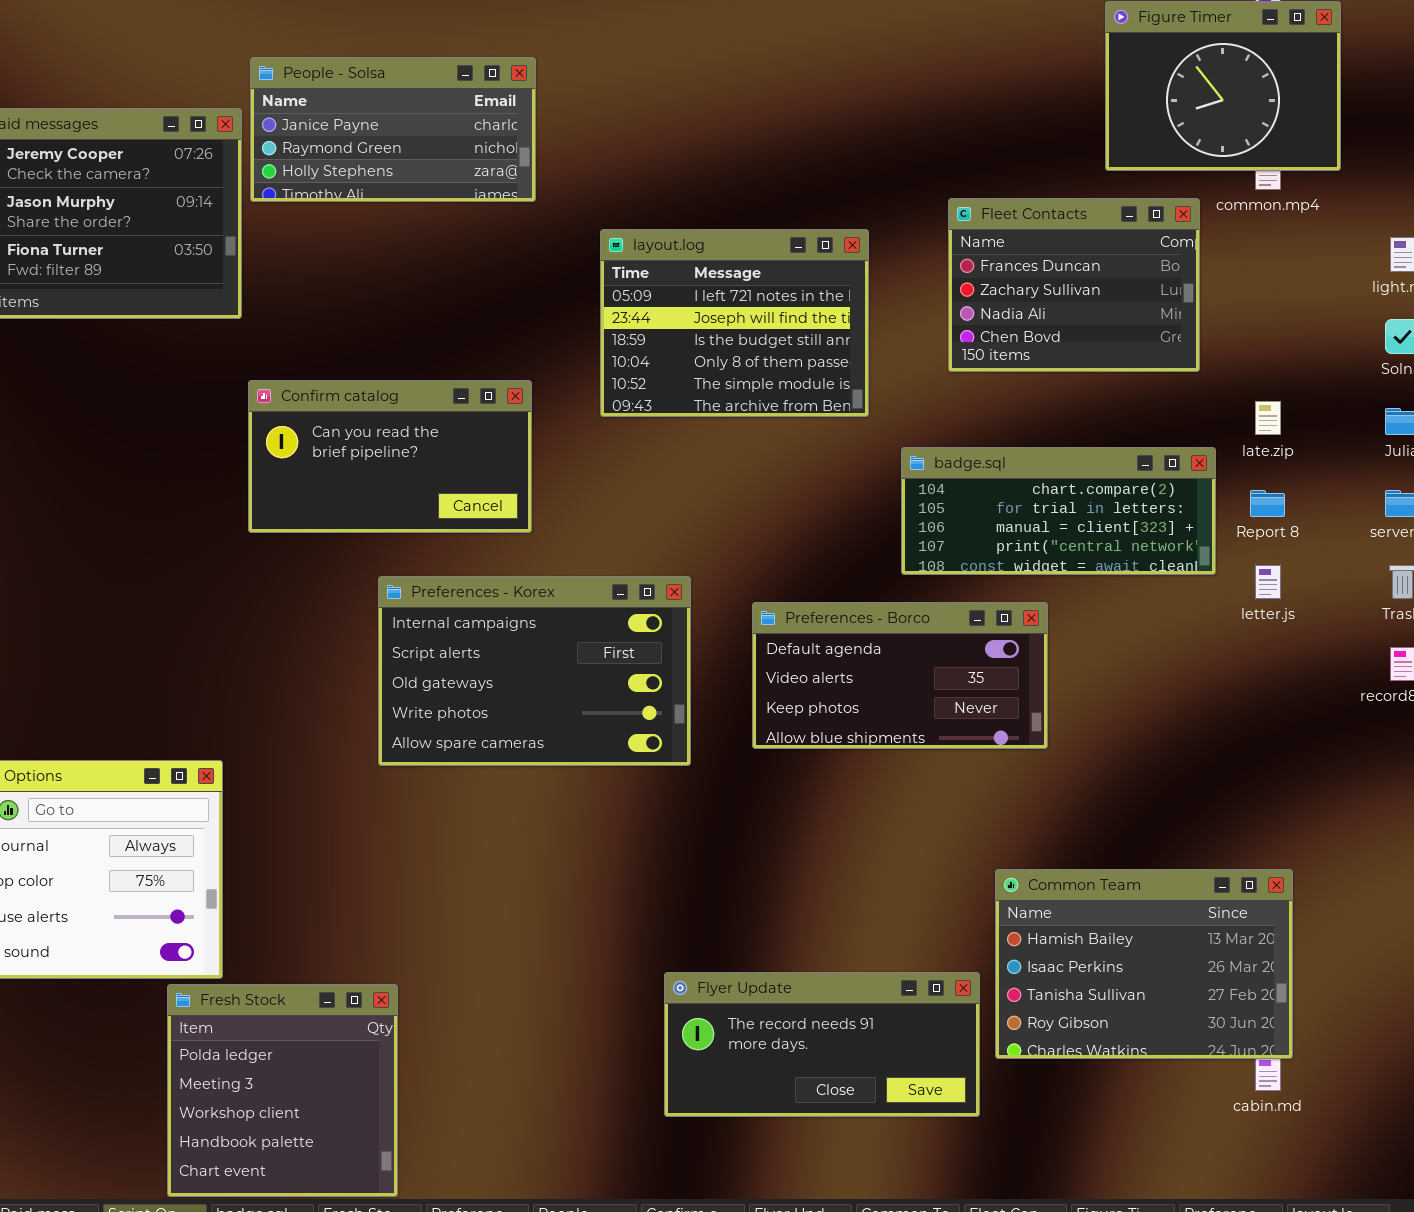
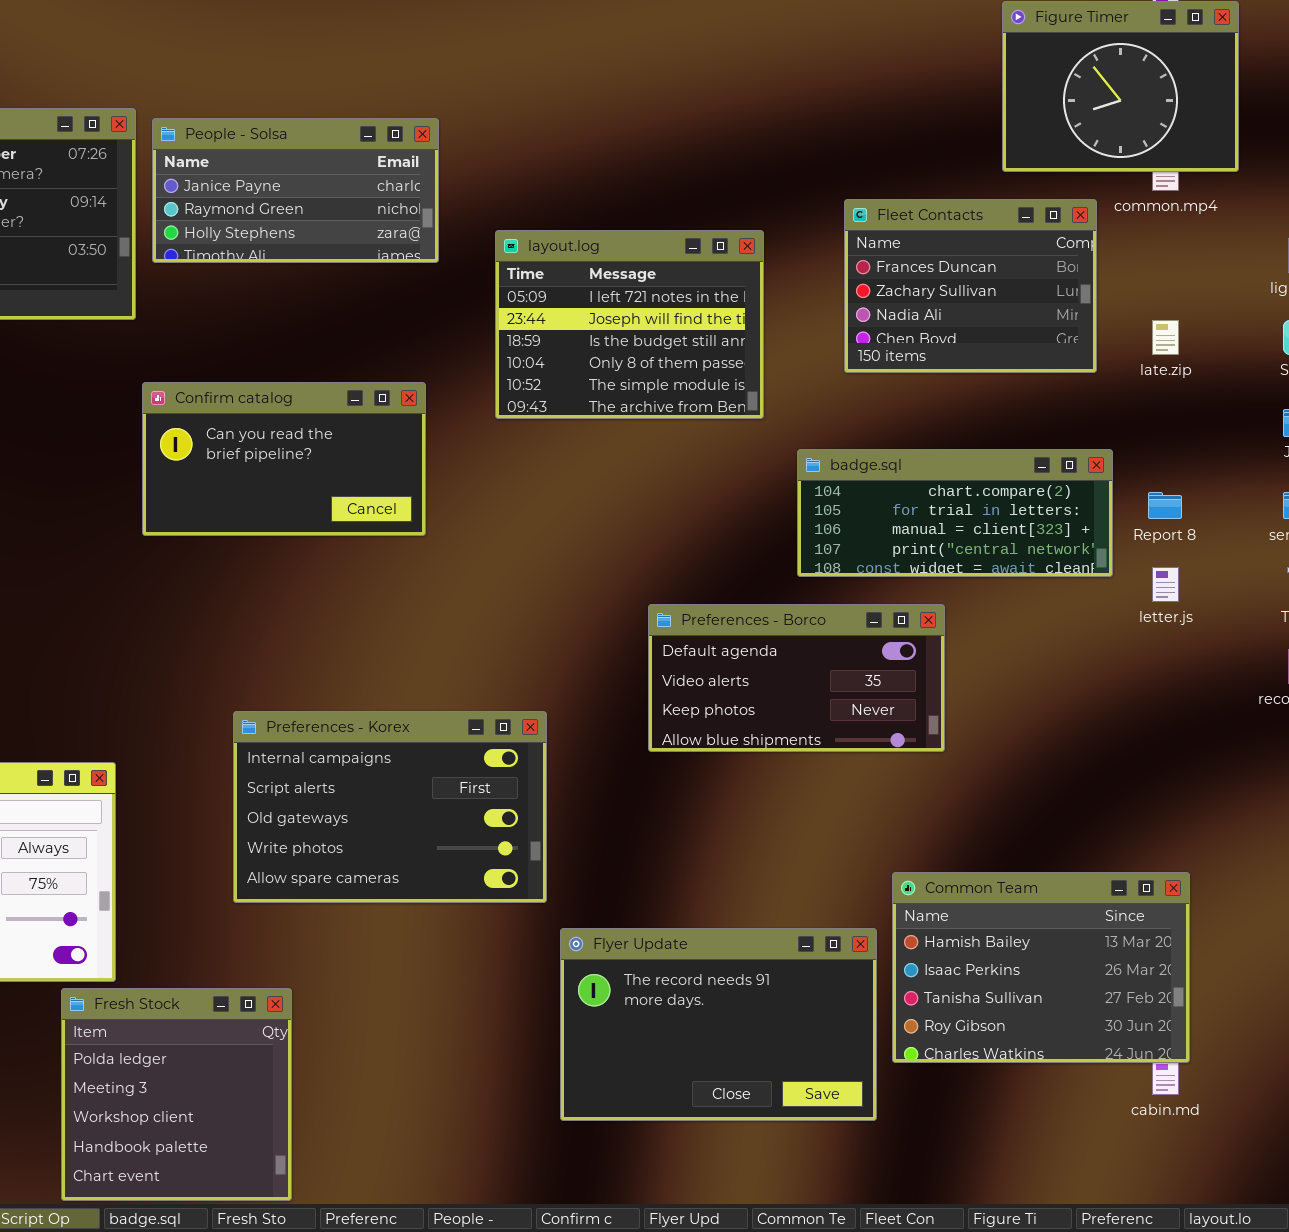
People - Solsa: [250,57,536,202] -> [152,118,439,263], moved
late.zip: [1255,401,1281,435] -> [1152,320,1179,355], moved
Preferences - Korex: [378,576,691,766] -> [233,711,547,903], moved
Flyer Update: [664,972,980,1117] -> [560,928,877,1121], resized

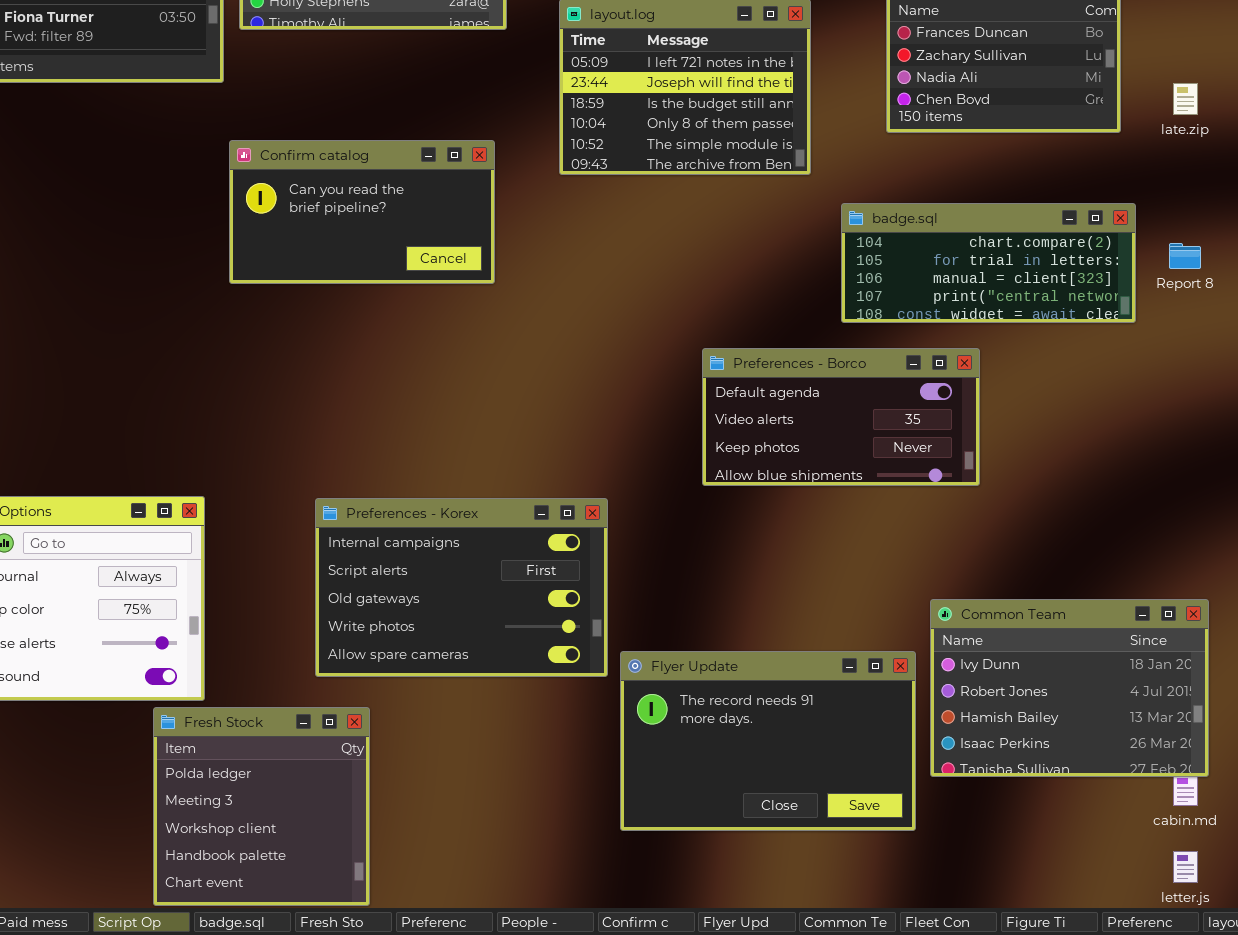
letter.js: [1152,567,1179,602] -> [1173,851,1198,883], moved
Preferences - Korex: [233,711,547,903] -> [315,498,608,677], moved
Common Team: [892,872,1190,1063] -> [930,599,1209,777], scrolled up 2 rows

